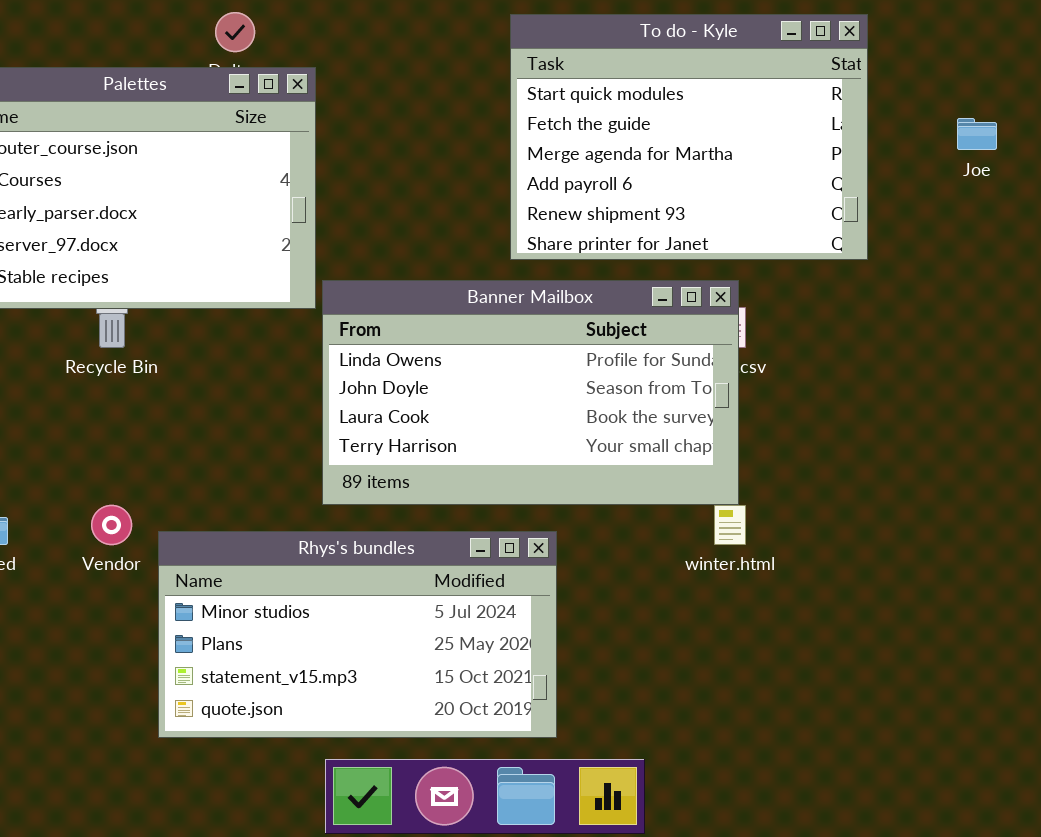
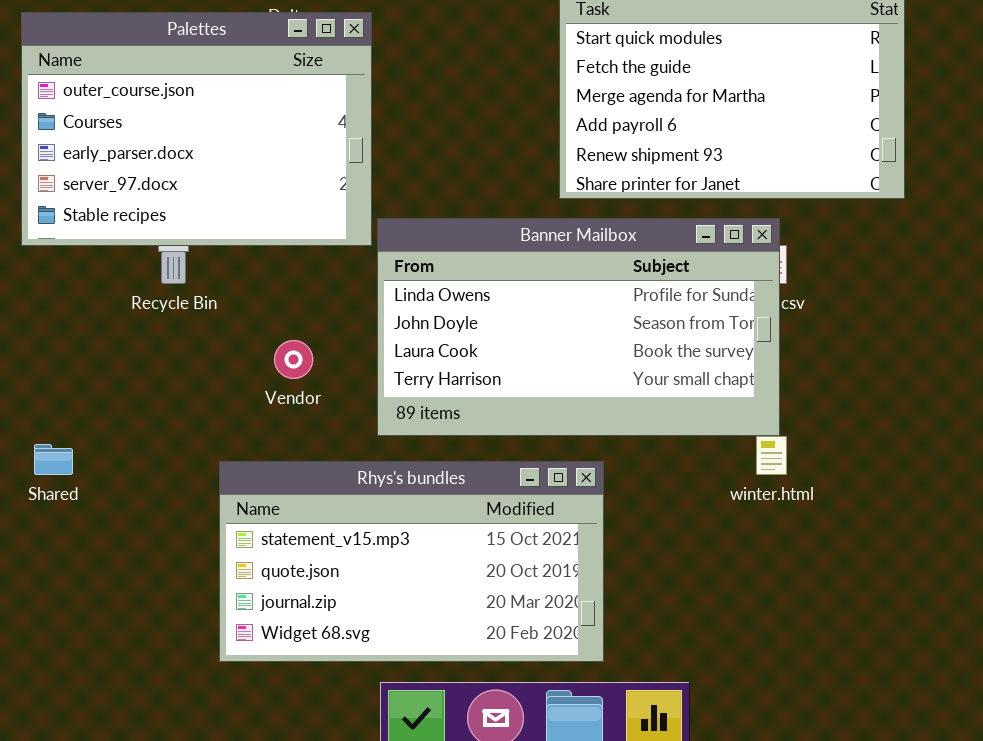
Vendor: [91,505,132,545] -> [274,340,313,379], moved
Rhys's bundles: [158,531,557,738] -> [219,461,604,662], scrolled down 2 rows

